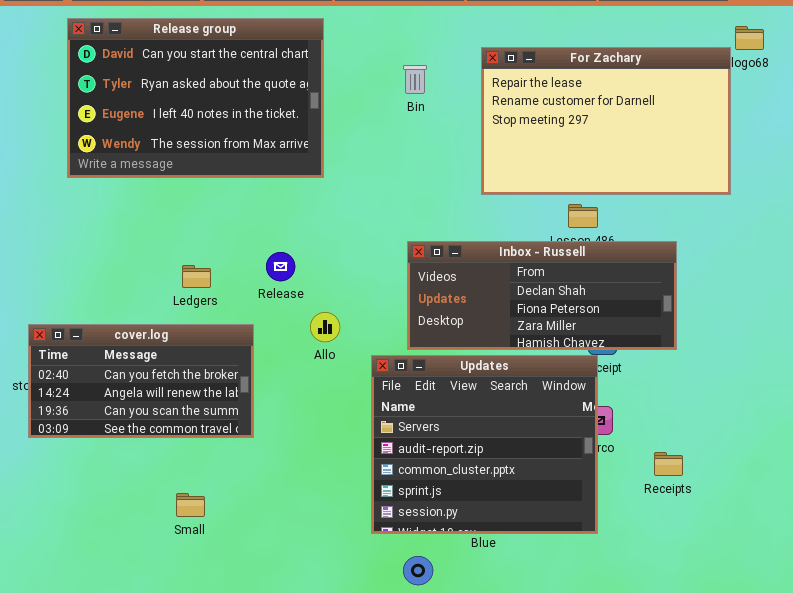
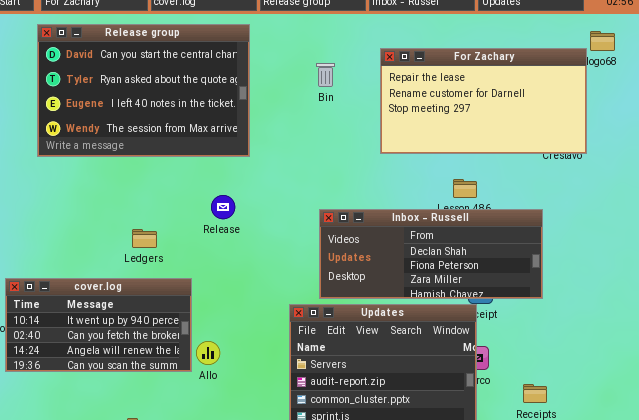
For Zachary: [481,47,731,195] -> [380,48,587,154], resized
Release: [266,252,295,281] -> [211,195,235,219], moved
Allo: [310,312,340,342] -> [196,341,220,365], moved
cover.log: [28,324,254,438] -> [5,278,192,372], scrolled up 1 row

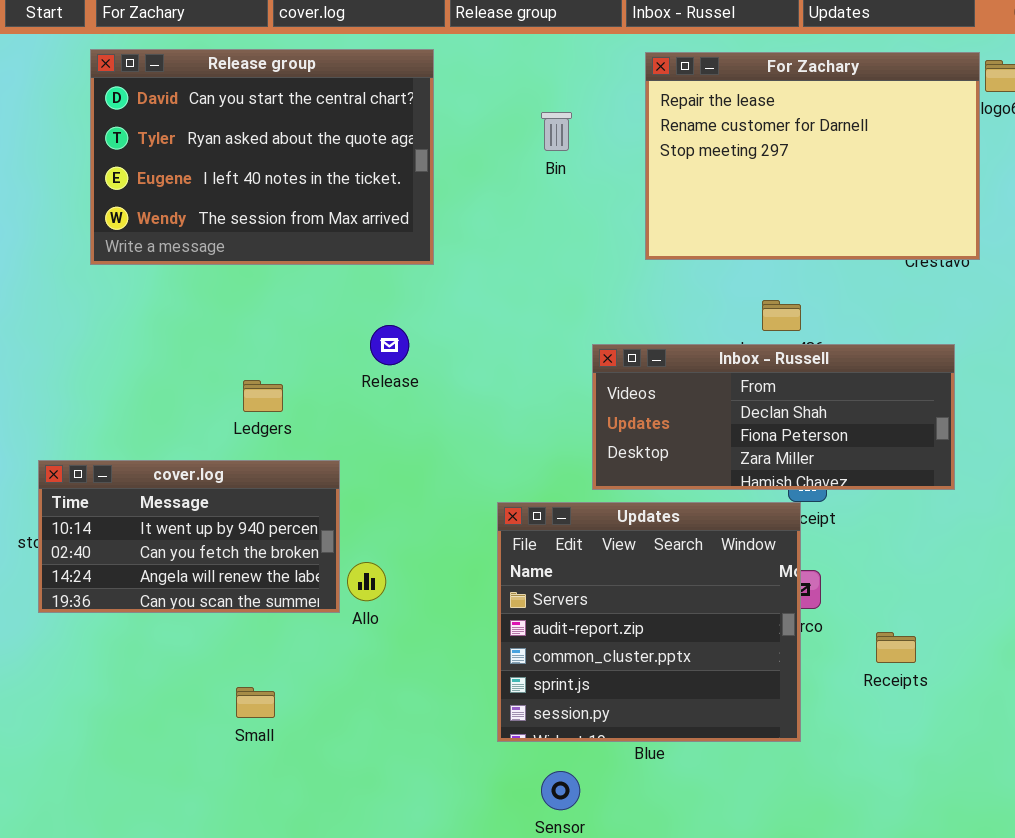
For Zachary: [380,48,587,154] -> [645,52,980,260], resized
Inbox - Russell: [319,209,543,299] -> [592,344,955,490], moved

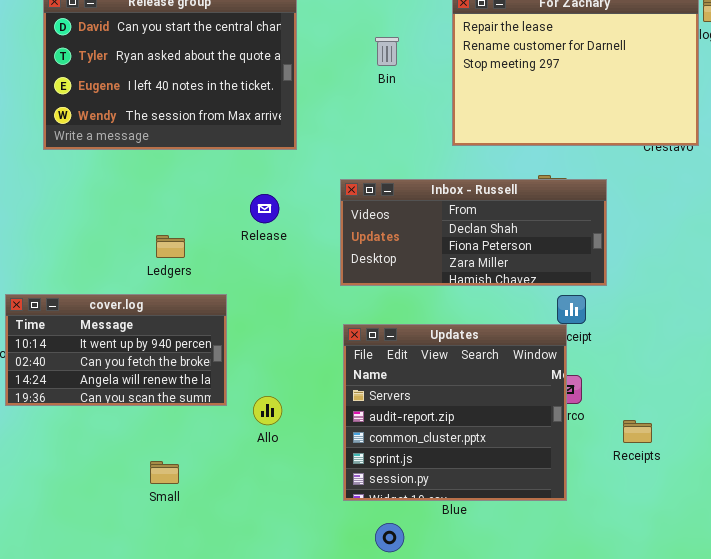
Inbox - Russell: [592,344,955,490] -> [340,179,607,286], moved
Allo: [347,562,386,601] -> [253,396,282,425], moved

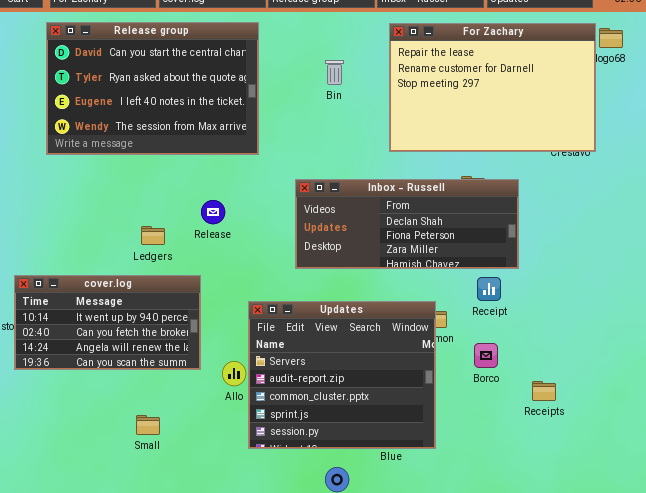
Release: [250,194,279,223] -> [201,200,225,224], moved
Updates: [343,324,567,501] -> [248,301,436,449], moved

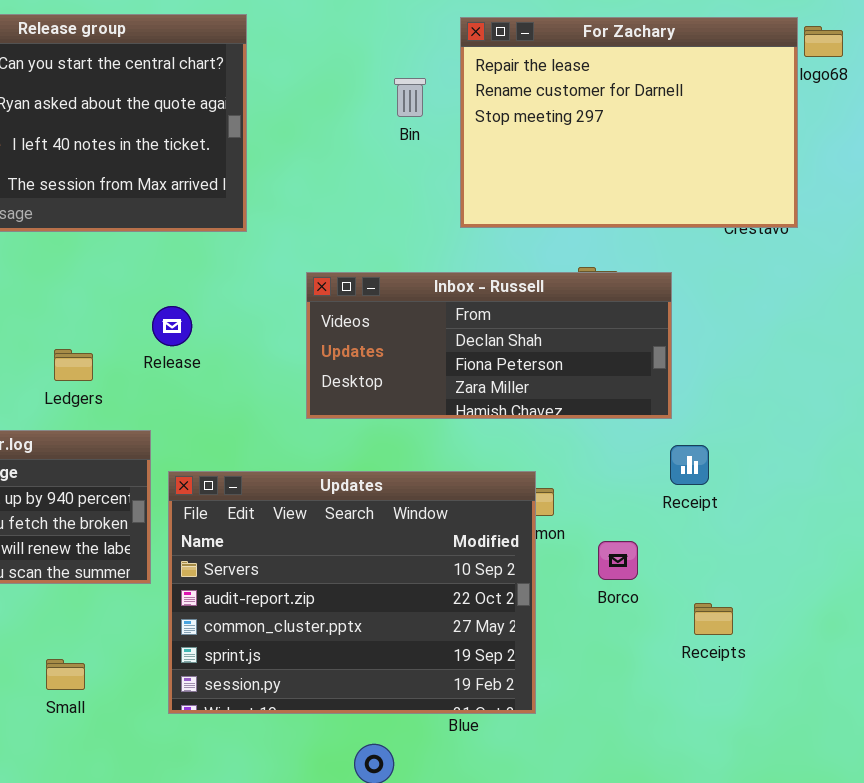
Bin: [325,60,344,85] -> [394,78,426,117], moved
Receipt: [477,277,501,301] -> [670,445,709,485], moved
Updates: [248,301,436,449] -> [168,471,536,714], resized

